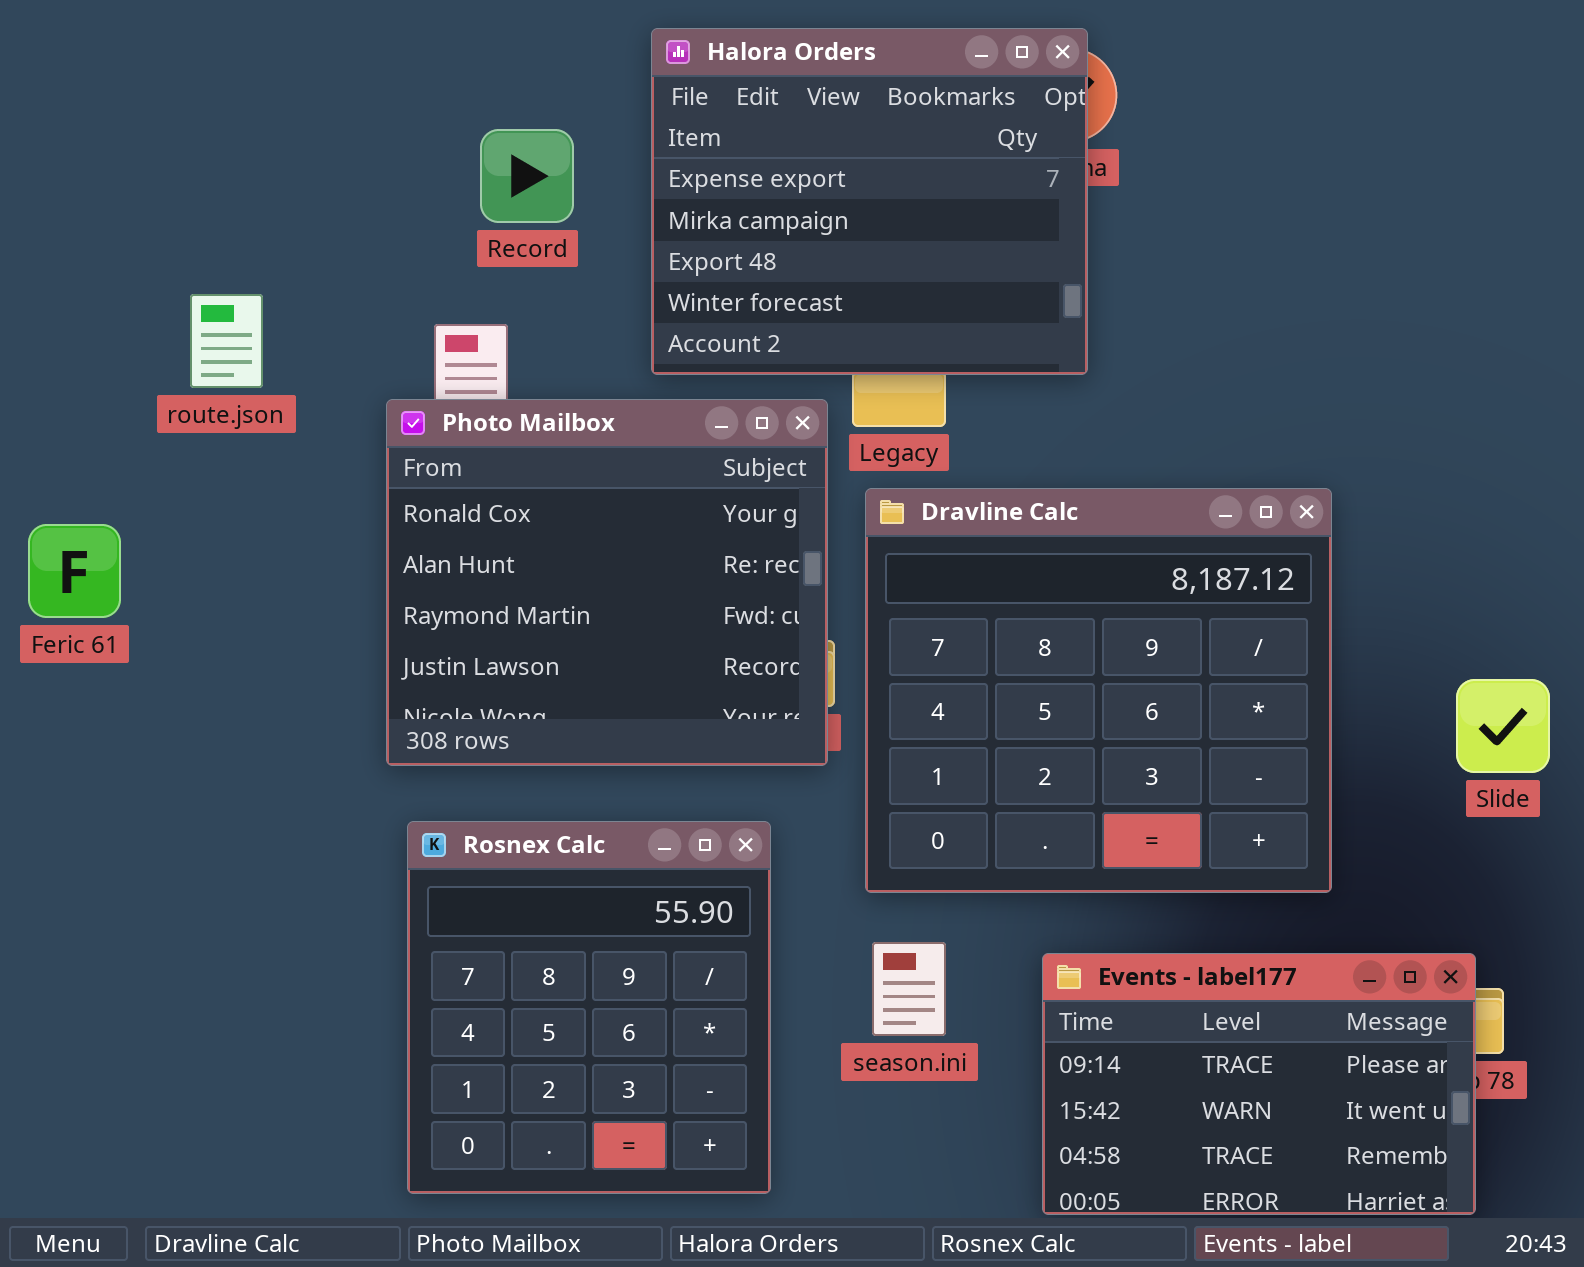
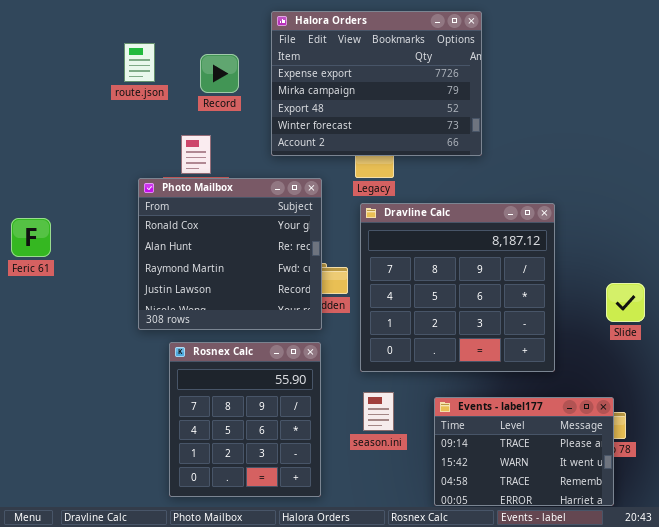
Halora Orders: [651,28,1088,375] -> [271,11,482,156], resized
route.json: [190,294,263,388] -> [124,43,155,82], moved
Photo Mailbox: [386,399,828,766] -> [138,178,322,330], moved

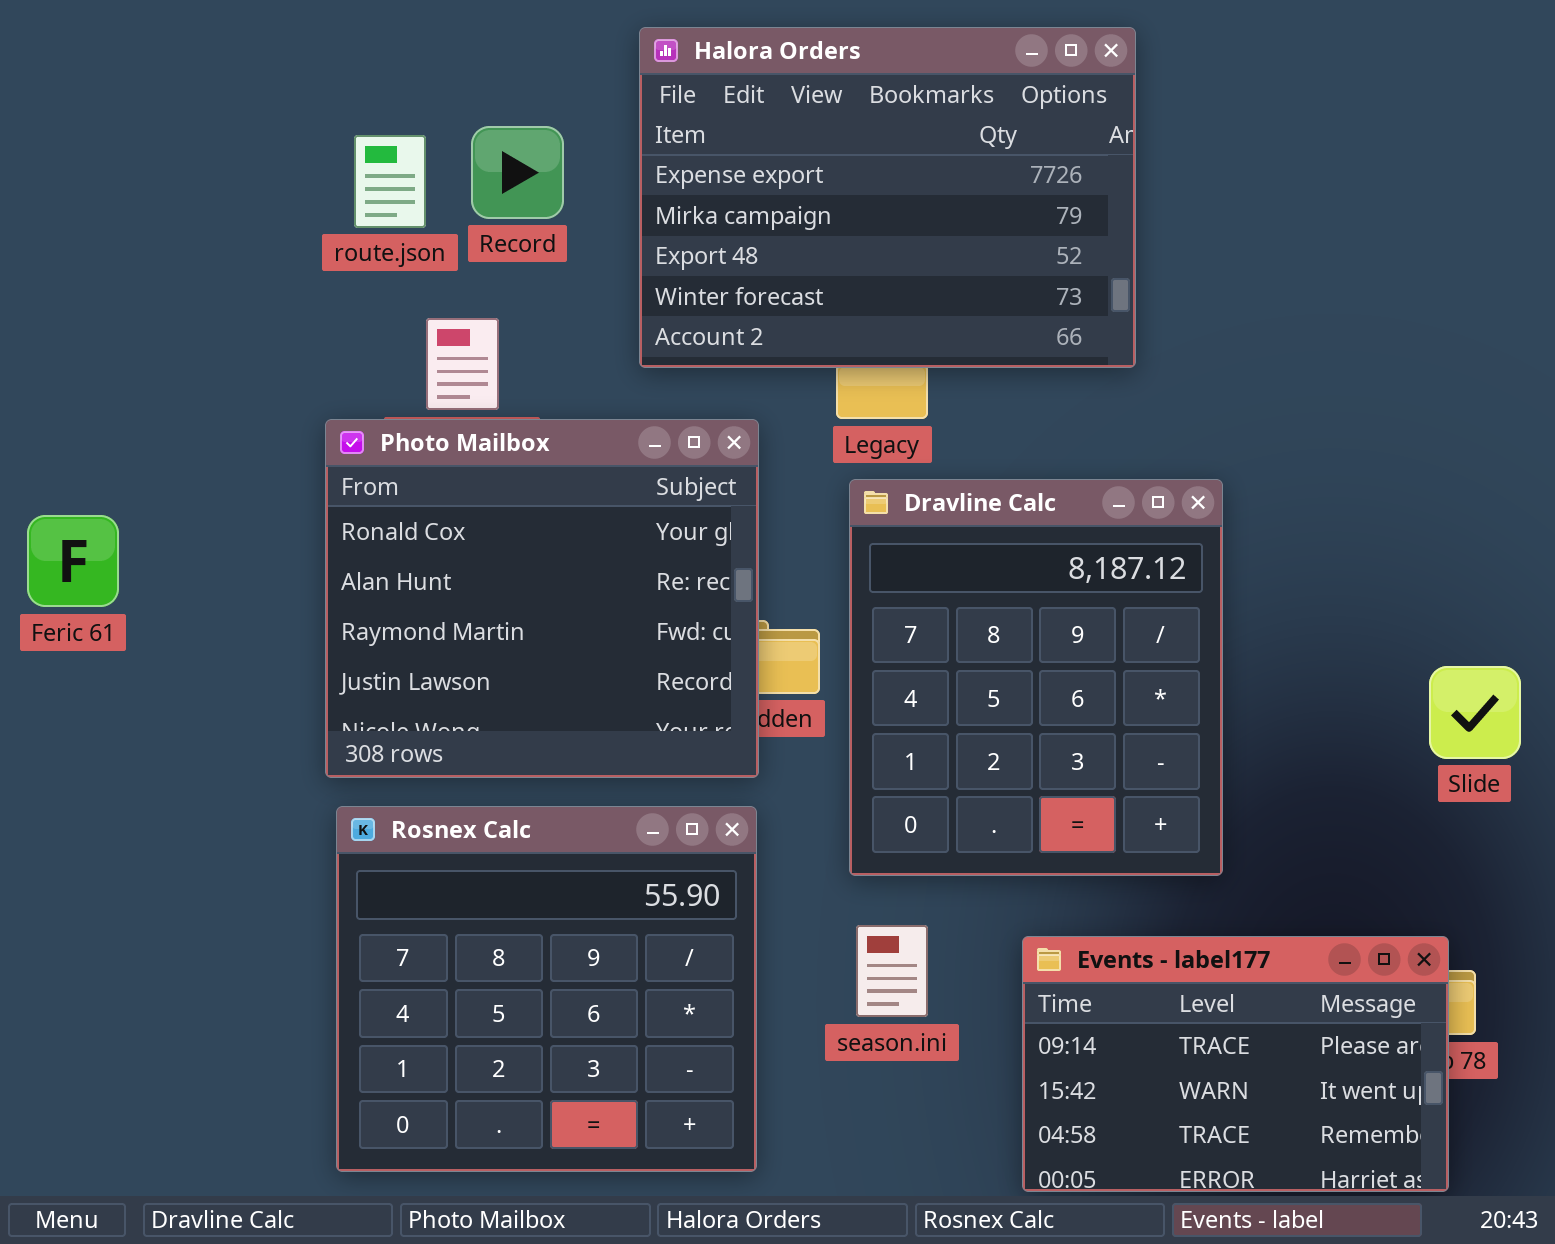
route.json: [124,43,155,82] -> [354,135,426,228], moved
Dravline Calc: [360,203,555,372] -> [849,479,1223,876], resized
Rosnex Calc: [169,342,321,497] -> [336,806,757,1172], resized

